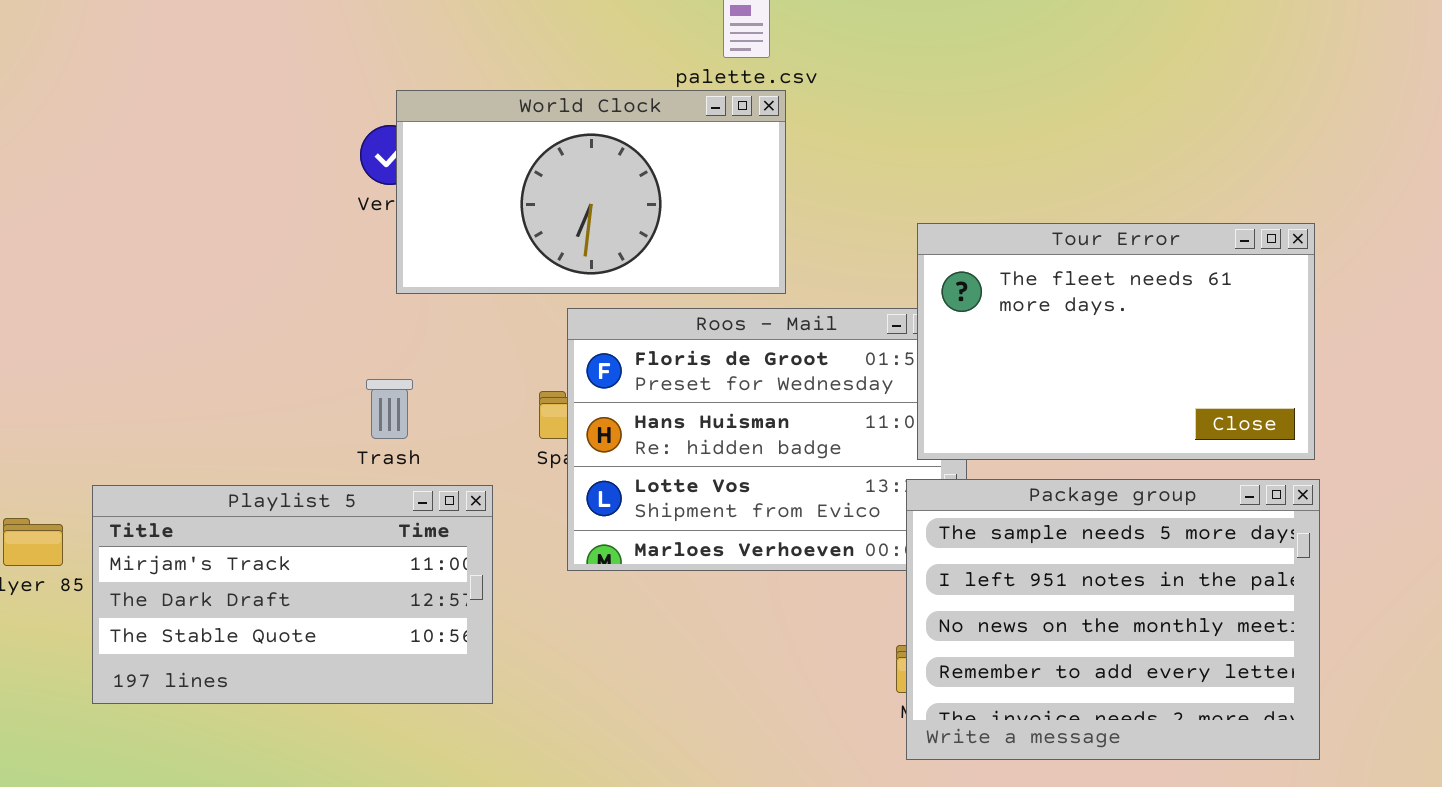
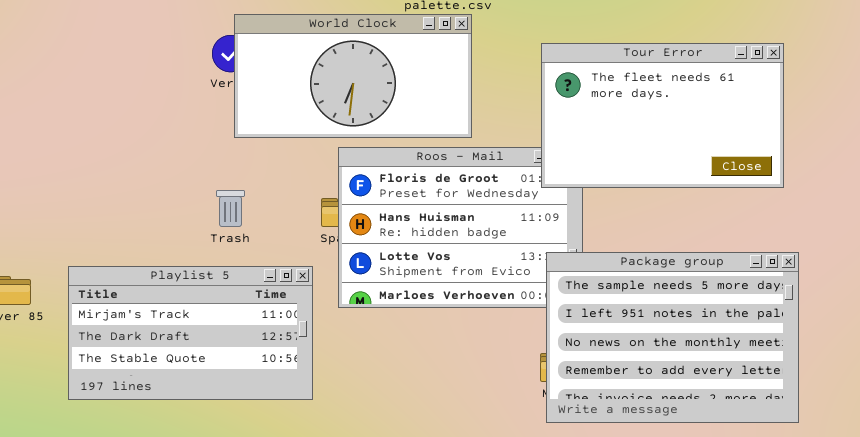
Tour Error: [917,223,1315,460] -> [541,43,784,188], moved
Playlist 5: [92,485,493,704] -> [68,266,313,400], moved

